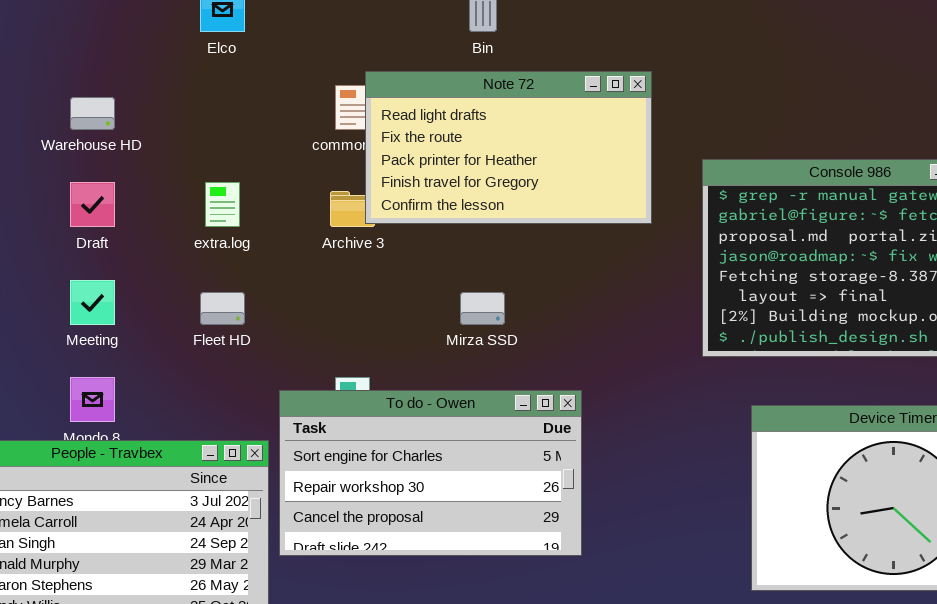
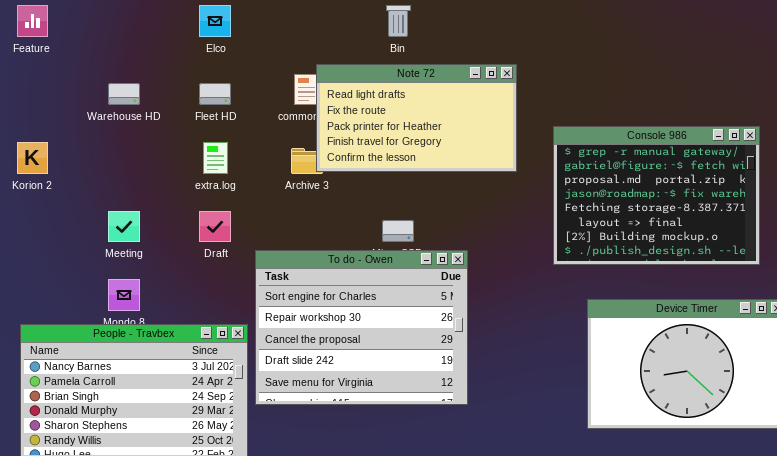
Draft: [70,182,115,227] -> [199,211,231,242], moved
Fleet HD: [200,292,245,325] -> [199,83,231,105], moved
To do - Owen: [279,390,582,556] -> [255,250,468,405], resized

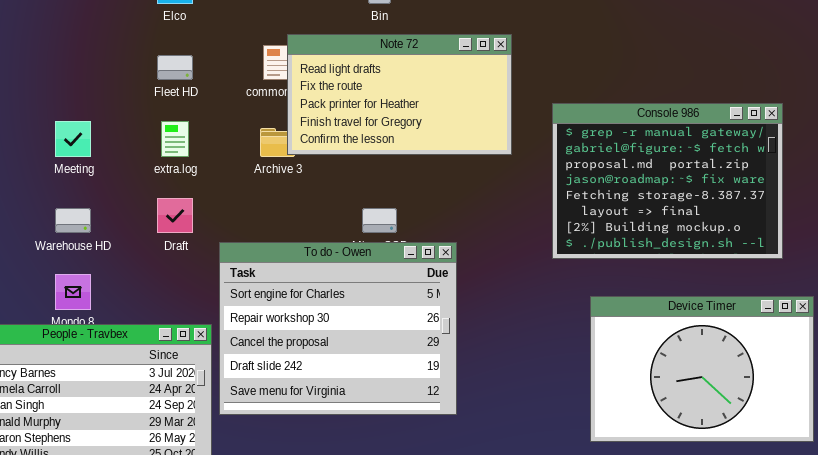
Warehouse HD: [108,83,140,105] -> [55,208,91,233], moved
Meeting: [108,211,140,242] -> [55,121,91,157], moved

